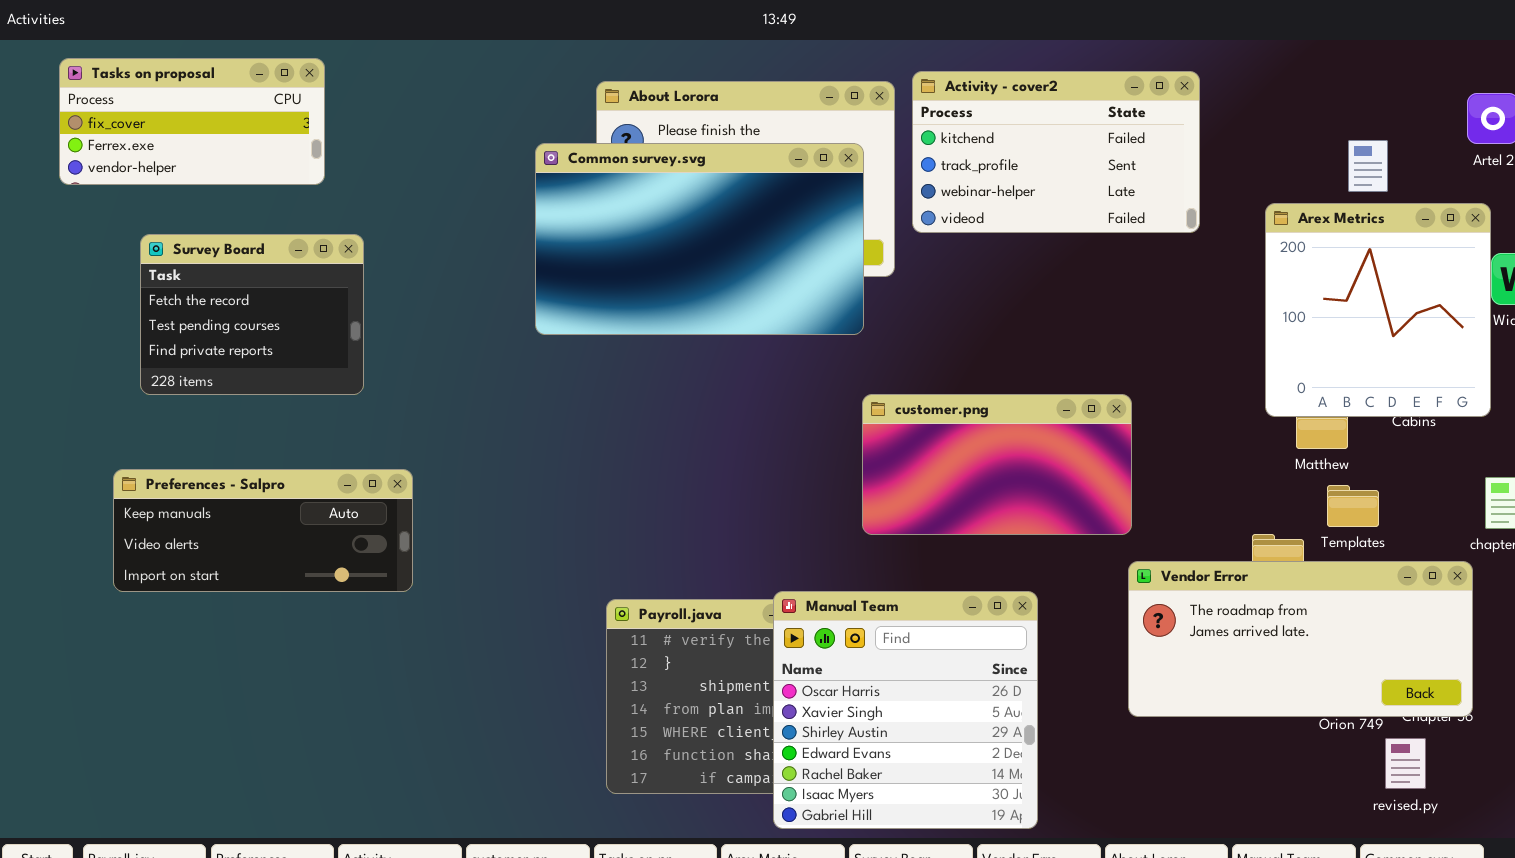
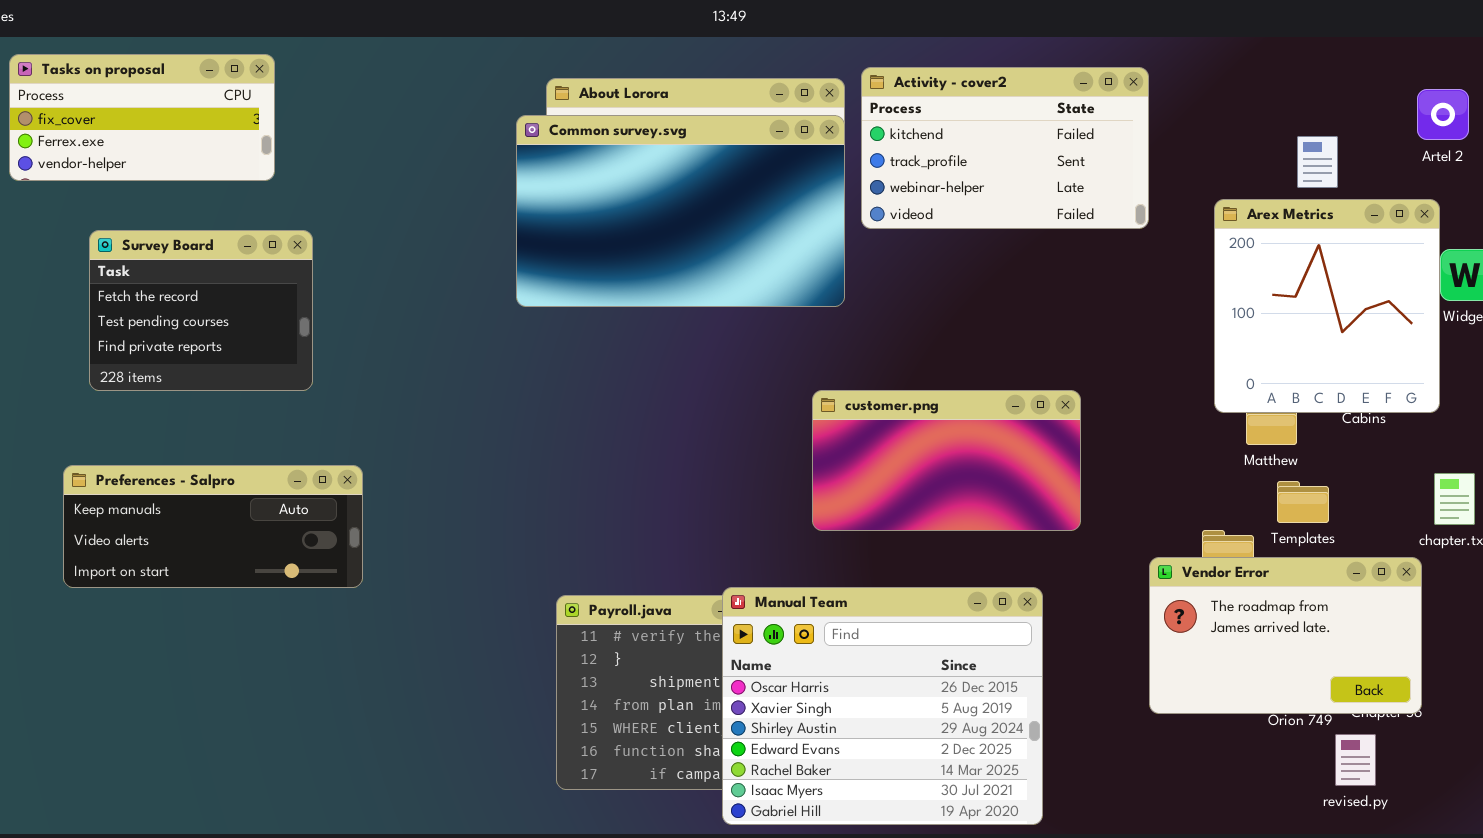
Common survey.svg: [535,143,864,335] -> [516,115,845,307], moved
Vendor Error: [1128,561,1473,717] -> [1149,557,1422,714], resized
Manual Team: [773,591,1038,829] -> [722,587,1043,825], resized

